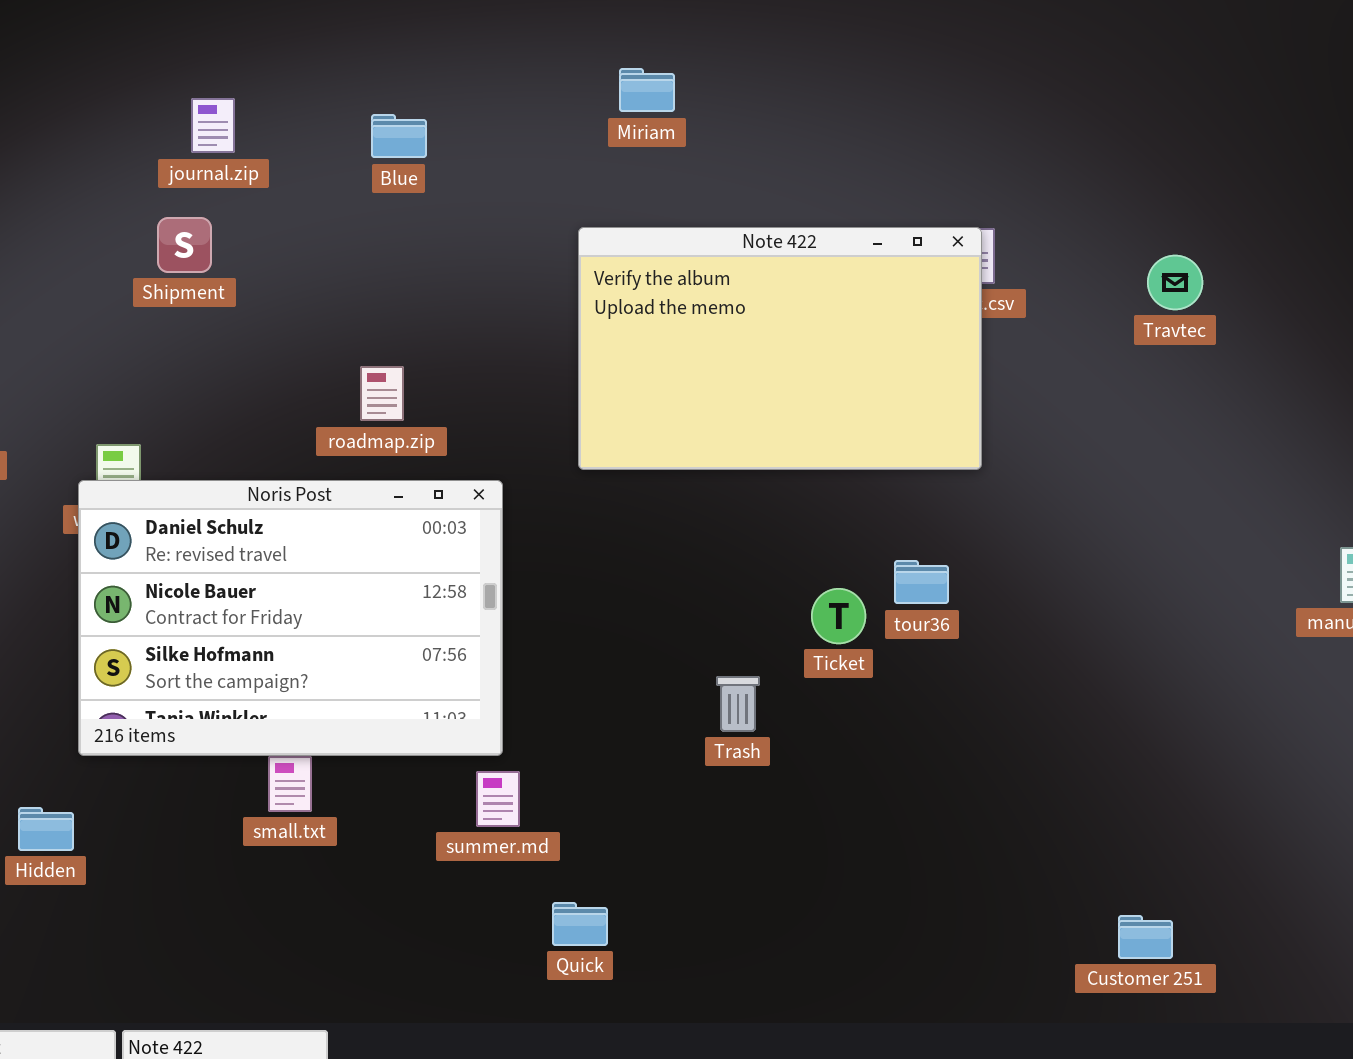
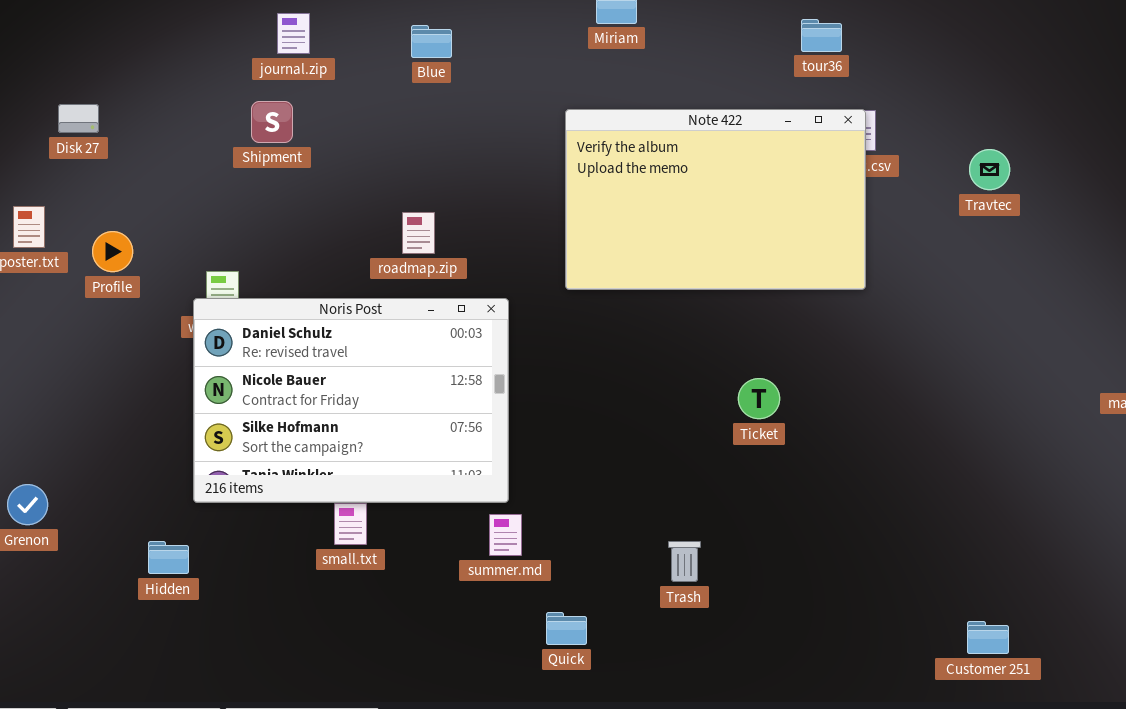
Travtec: [1147,255,1203,310] -> [969,149,1010,190], moved
tour36: [894,560,949,604] -> [801,19,842,52], moved
Trash: [716,676,760,732] -> [668,541,701,582], moved

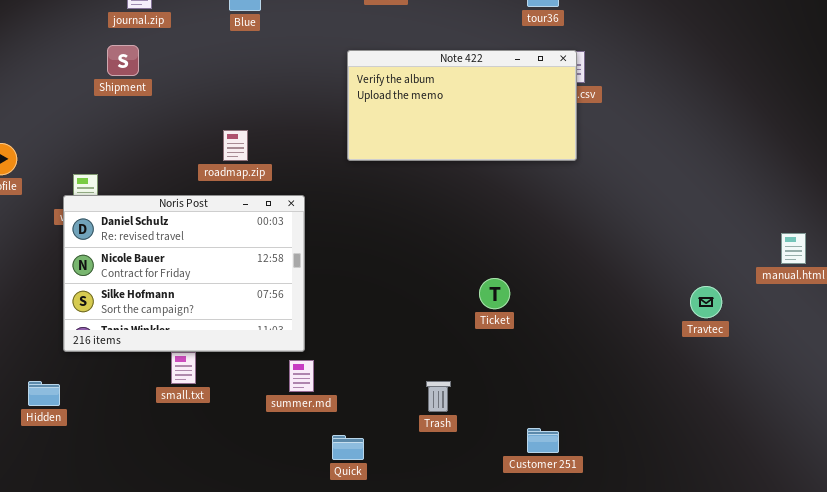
Note 422: [565,109,866,290] -> [347,50,577,161], resized
Travtec: [969,149,1010,190] -> [690,286,722,318], moved
Ticket: [738,378,780,419] -> [479,278,510,309], moved
Customer 251: [967,621,1009,654] -> [527,428,559,453], moved

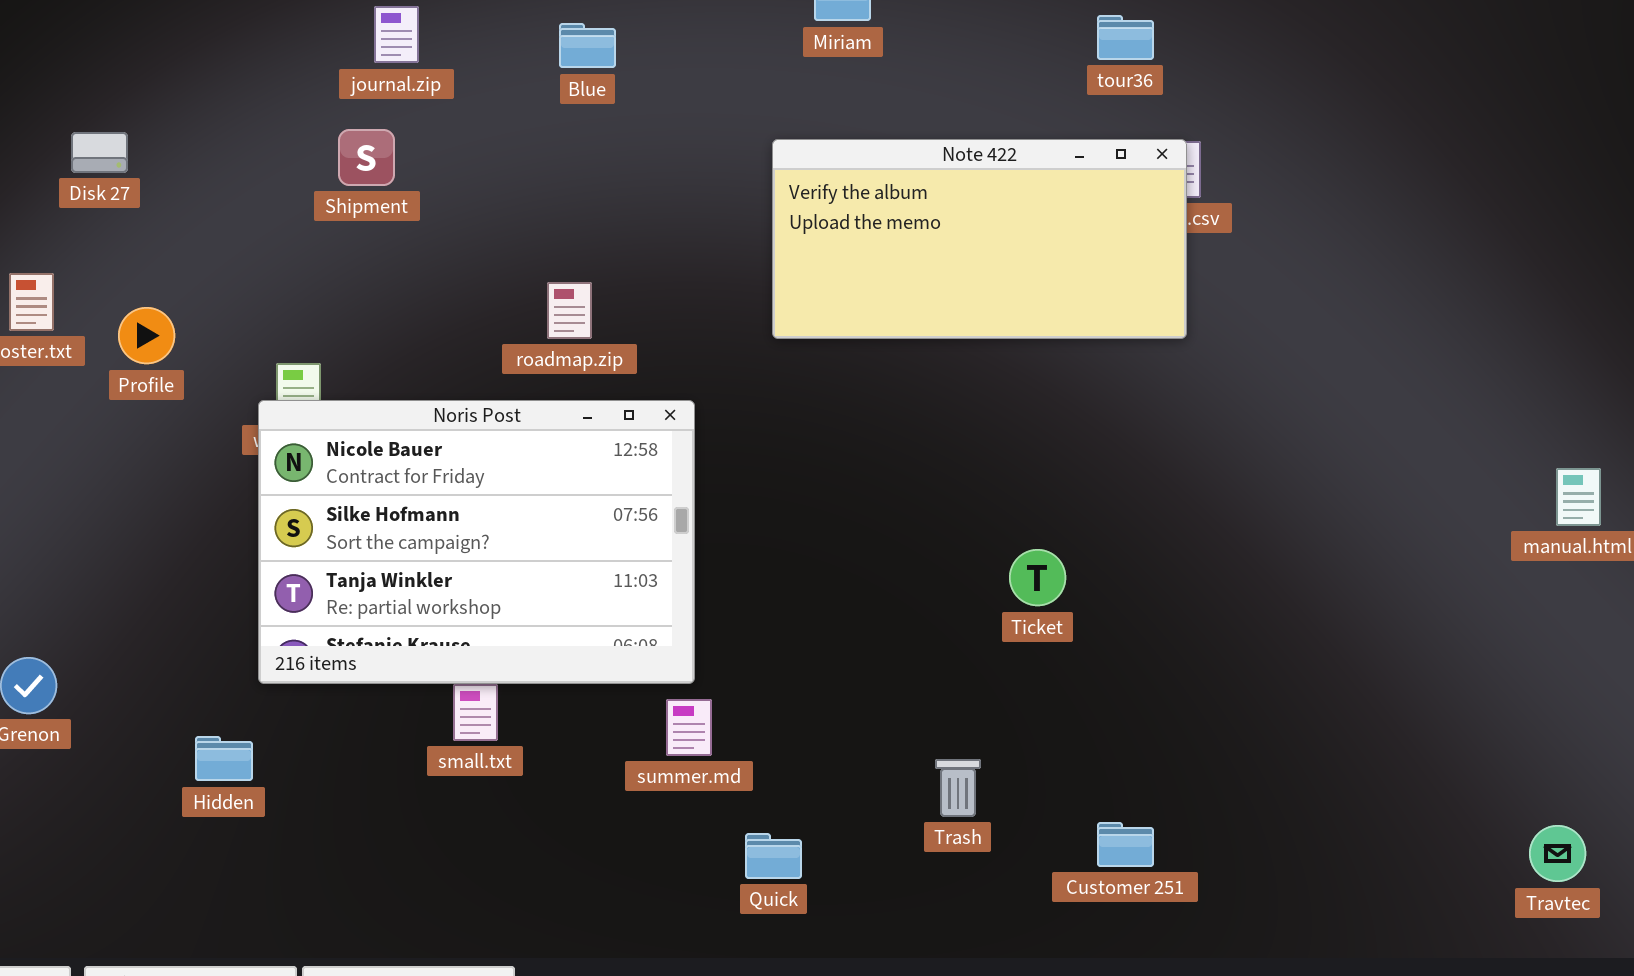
Noris Post: [63,195,305,352] -> [258,400,695,684], scrolled down 1 row
Travtec: [690,286,722,318] -> [1529,825,1586,882], moved
Trash: [426,381,451,412] -> [935,759,981,817], moved

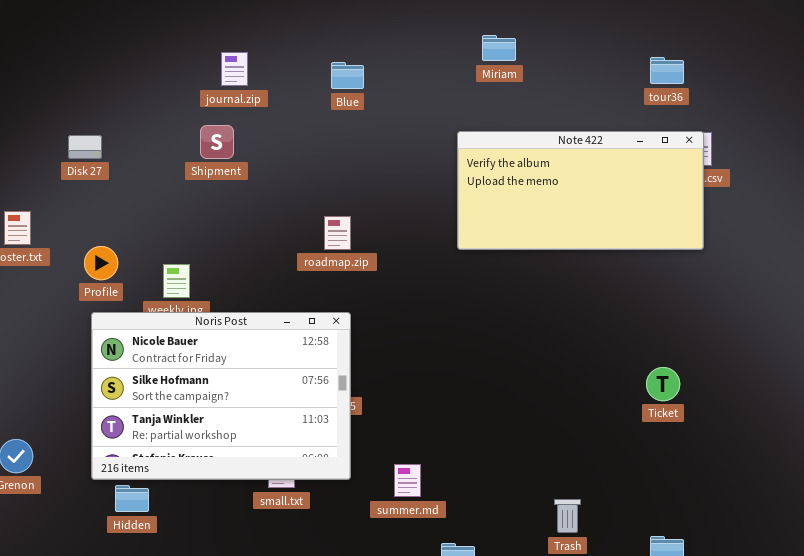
Disk 27: [71,132,128,173] -> [68,135,102,159], moved
Profile: [118,307,175,364] -> [84,246,118,280], moved
Noris Post: [258,400,695,684] -> [91,312,351,480], moved
Ticket: [1009,549,1066,606] -> [646,367,680,401], moved

